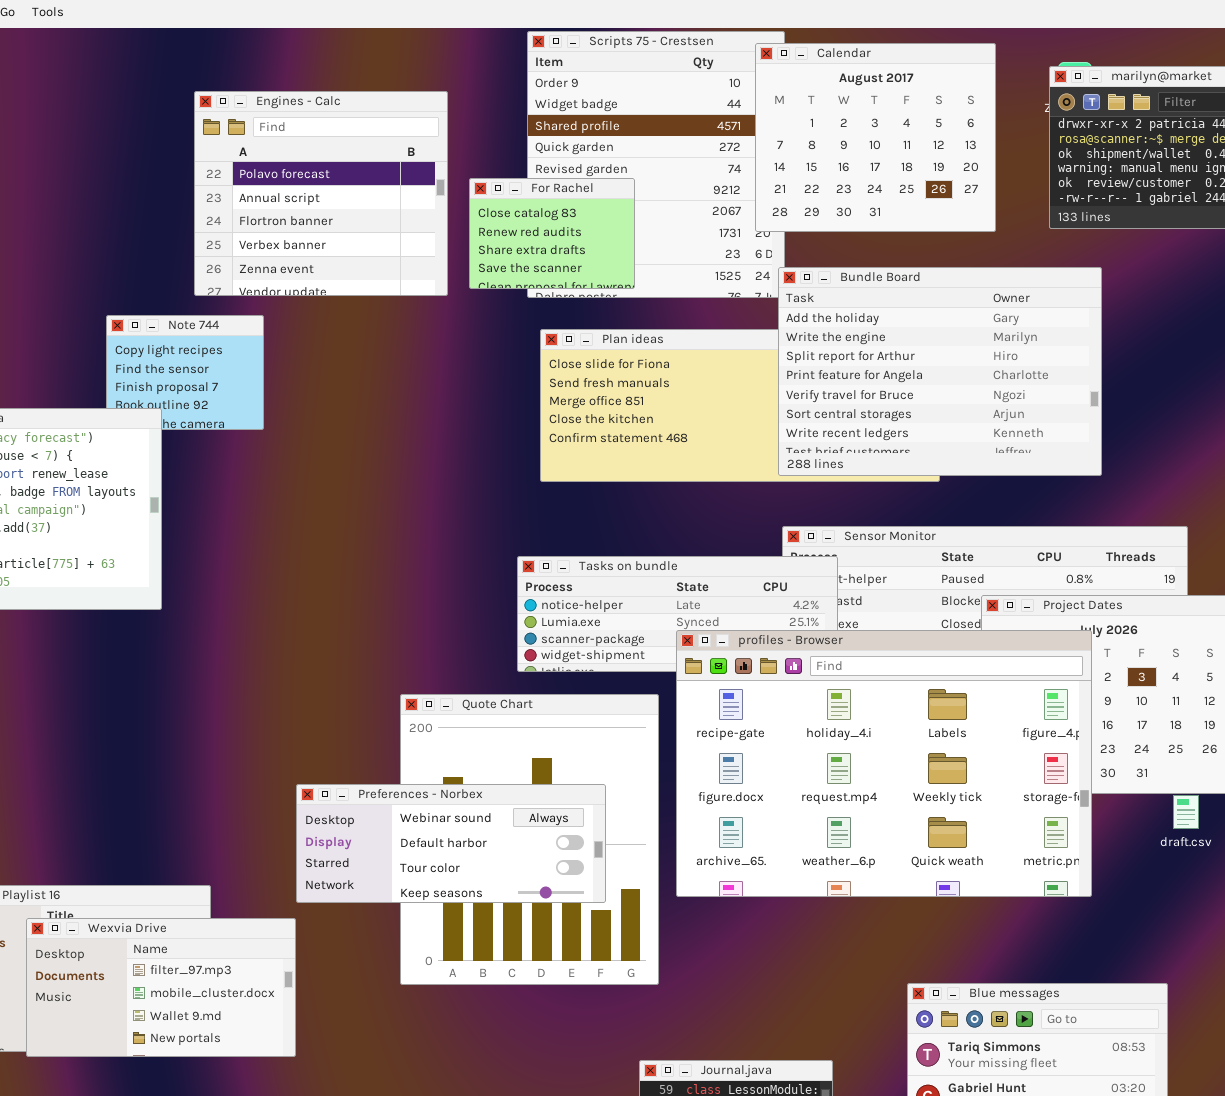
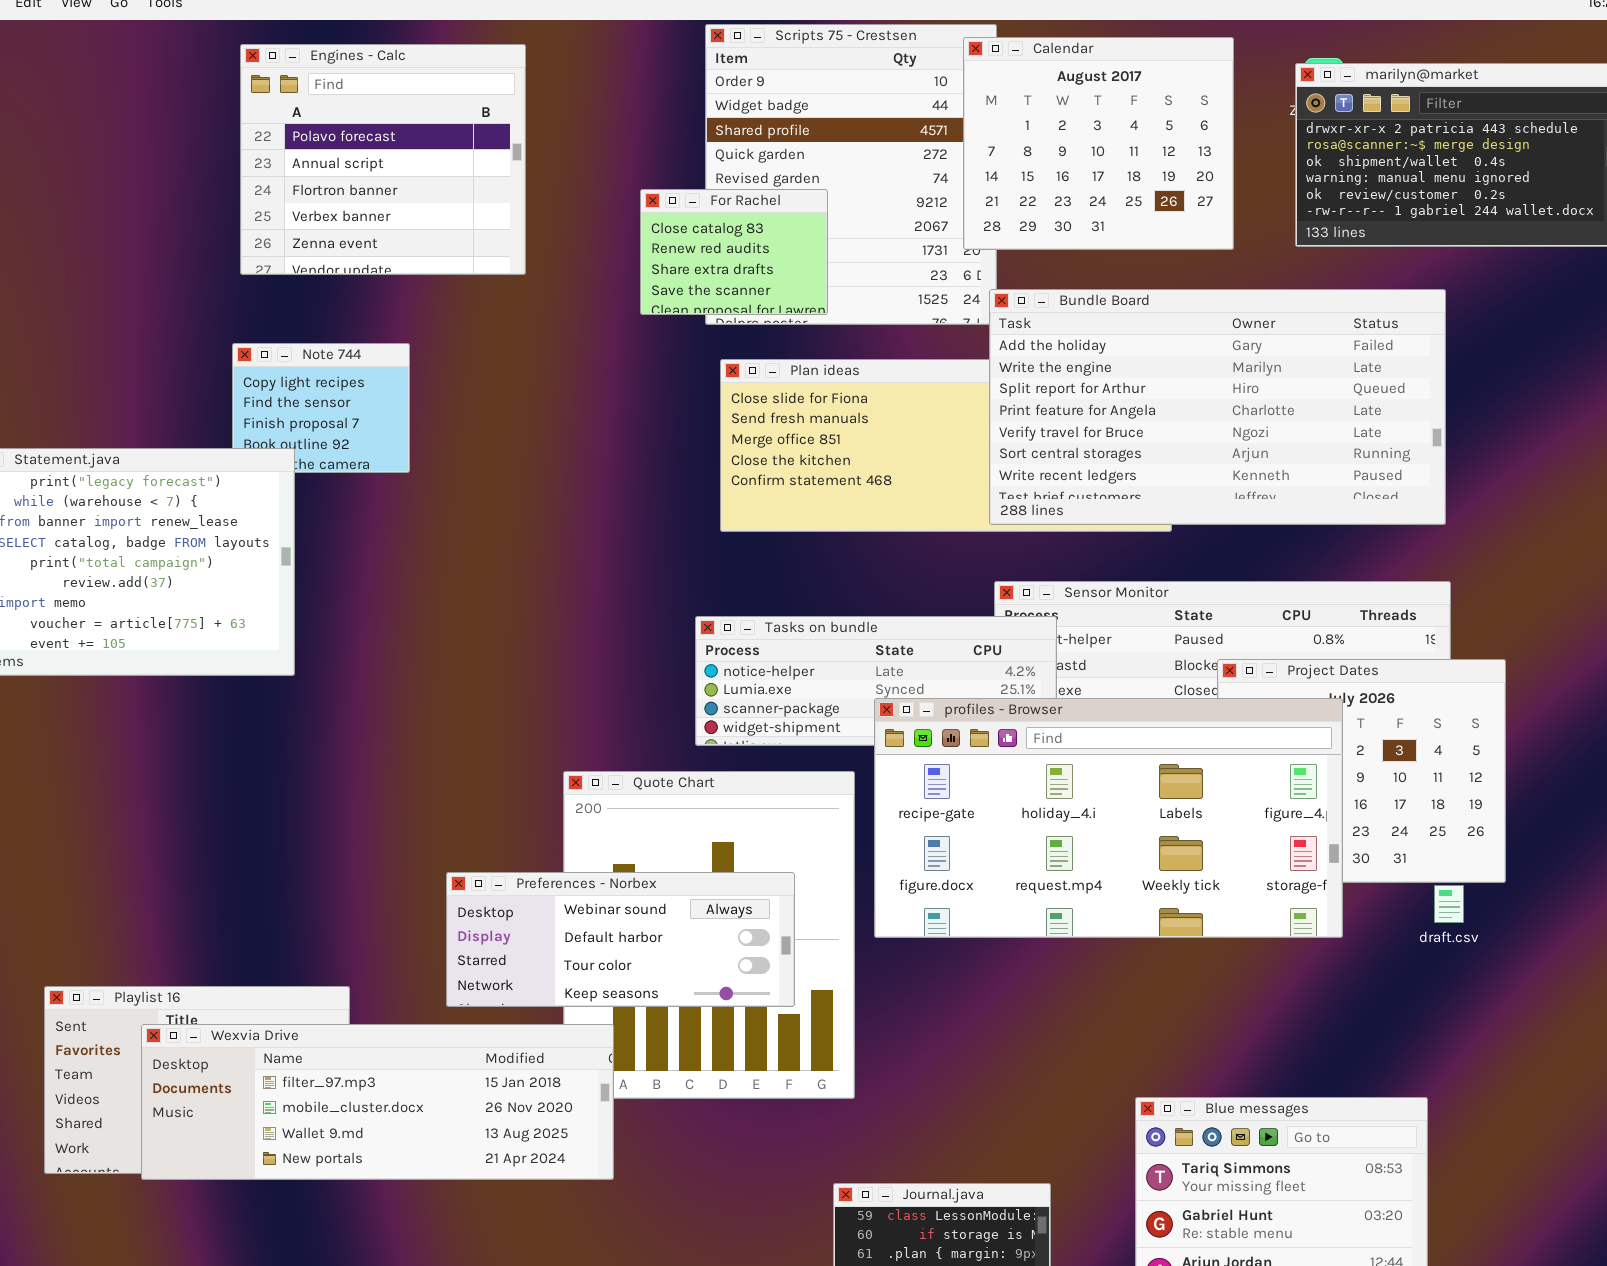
Engines - Calc: [194,91,448,296] -> [240,44,526,275], moved
Bundle Board: [778,267,1102,476] -> [989,289,1446,525], resized
profiles - Browser: [676,630,1092,897] -> [874,698,1343,938], resized
Wexvia Drive: [26,918,296,1057] -> [141,1024,614,1180], resized

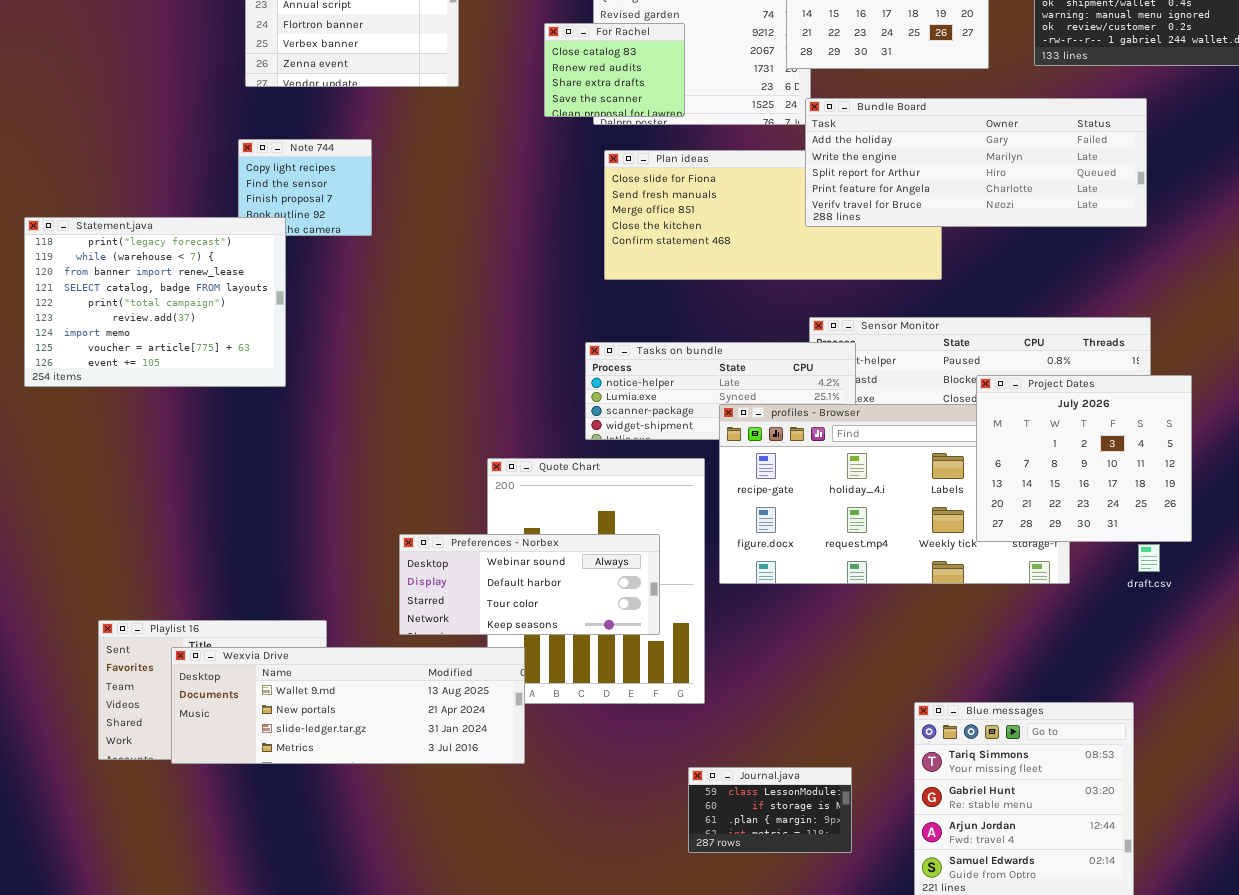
Bundle Board: [989,289,1446,525] -> [805,98,1147,227], resized
Project Dates: [1217,659,1506,883] -> [976,375,1192,542], raised
Wexvia Drive: [141,1024,614,1180] -> [171,647,525,764], scrolled down 2 rows

